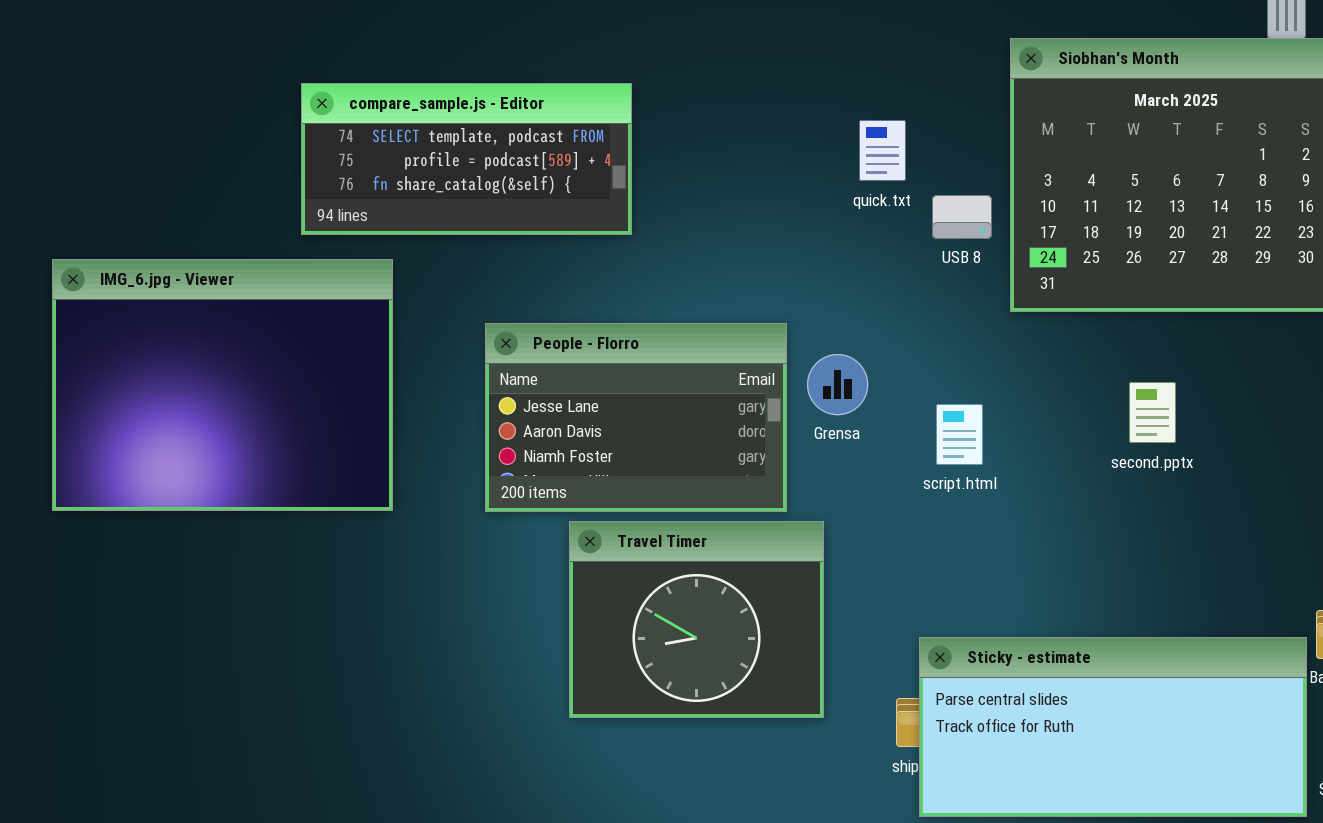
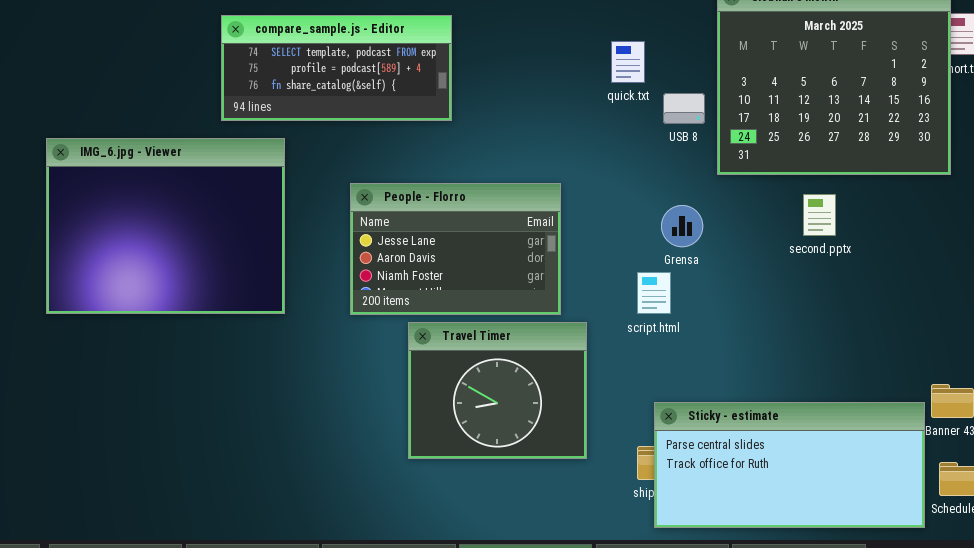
Grensa: [807,354,868,415] -> [661,205,703,247], moved
second.pptx: [1129,382,1176,443] -> [803,194,836,236], moved
script.html: [936,404,983,465] -> [637,272,671,314], moved

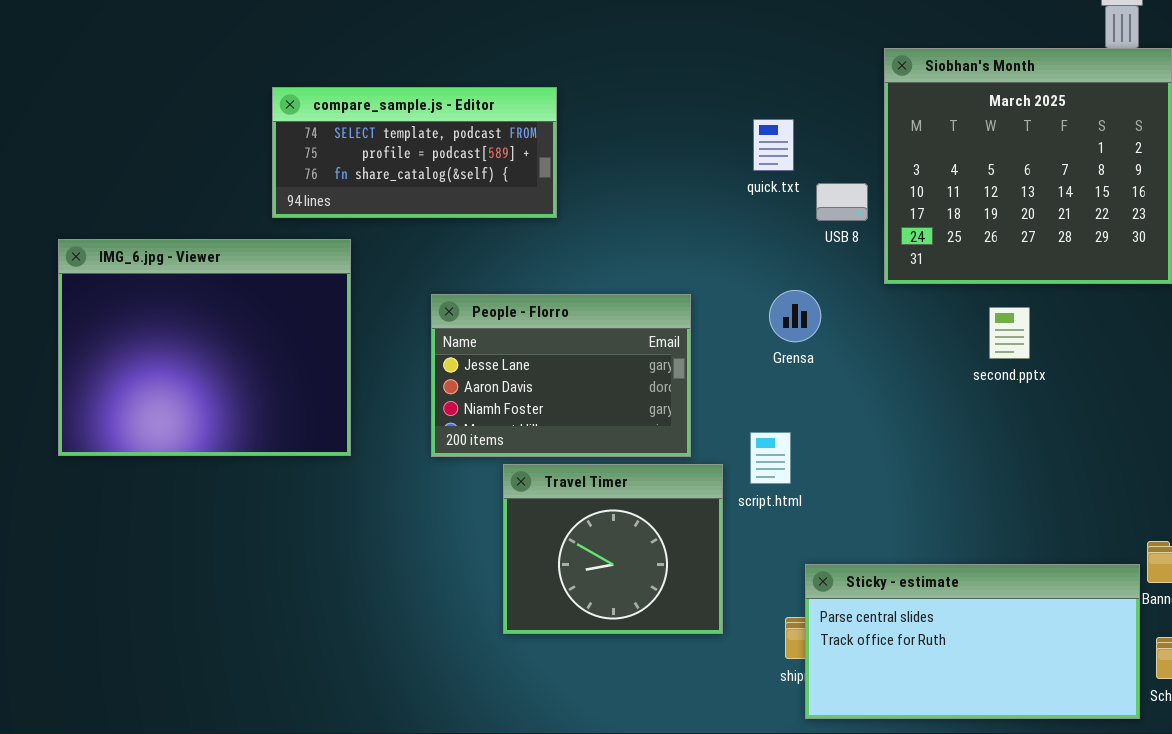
Grensa: [661,205,703,247] -> [769,290,821,342], moved
script.html: [637,272,671,314] -> [750,432,791,484], moved

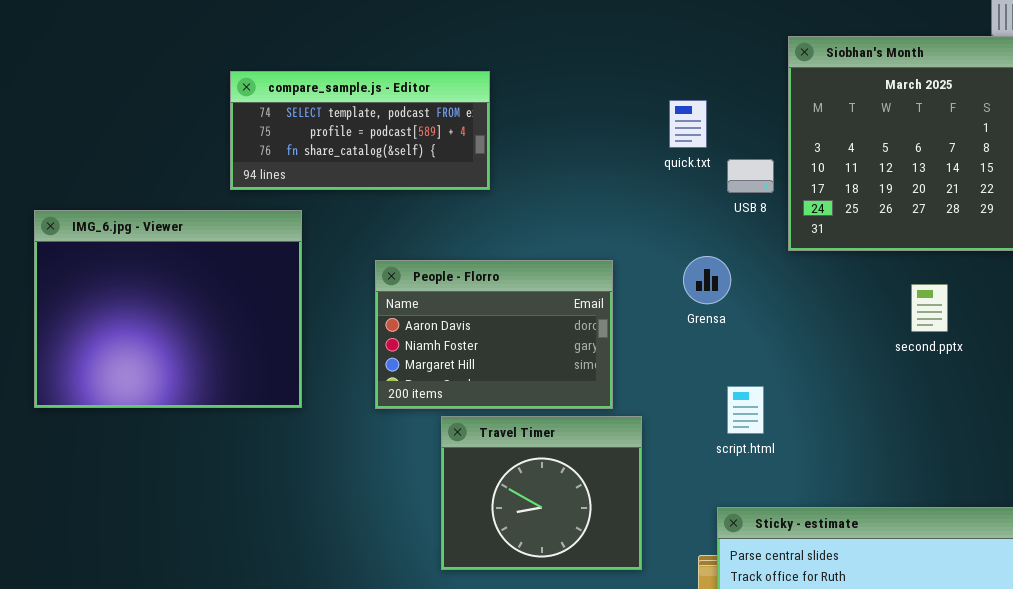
People - Florro: [431,294,691,457] -> [375,260,613,409], scrolled down 1 row
second.pptx: [989,307,1030,359] -> [911,284,948,332], moved
script.html: [750,432,791,484] -> [727,386,764,434], moved

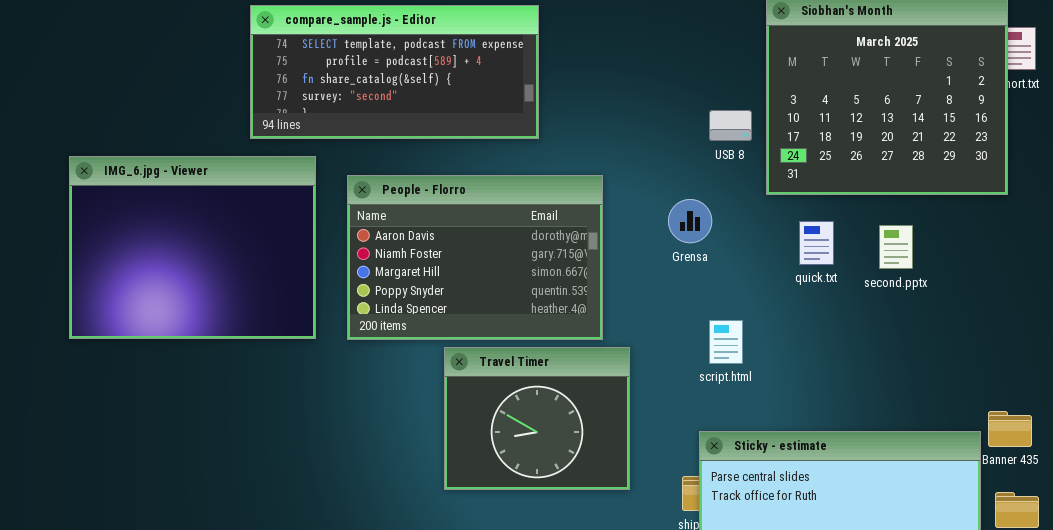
compare_sample.js - Editor: [230,71,490,190] -> [250,5,539,139], resized
quick.txt: [669,100,707,148] -> [799,221,834,265], moved
People - Florro: [375,260,613,409] -> [347,175,603,340], resized

